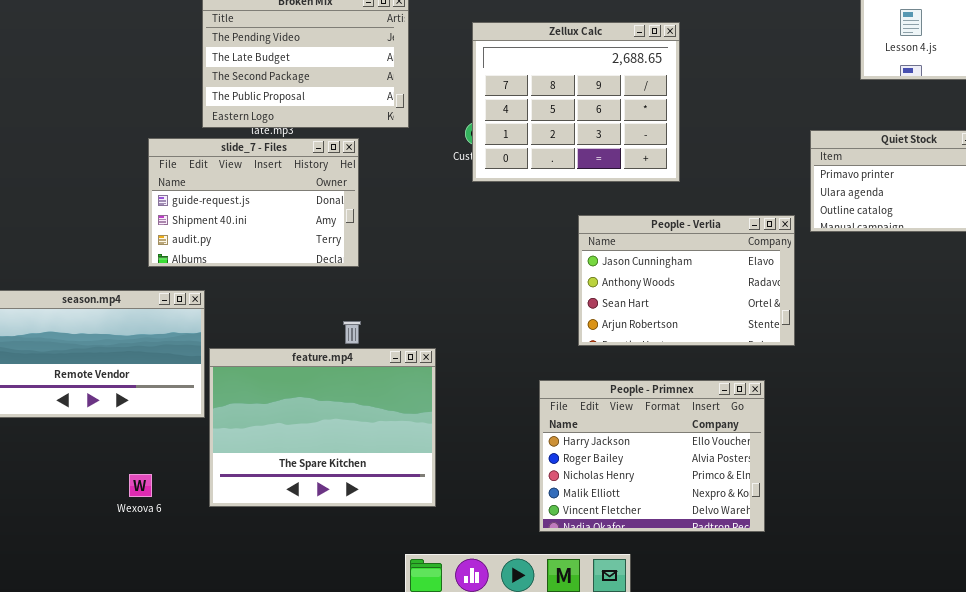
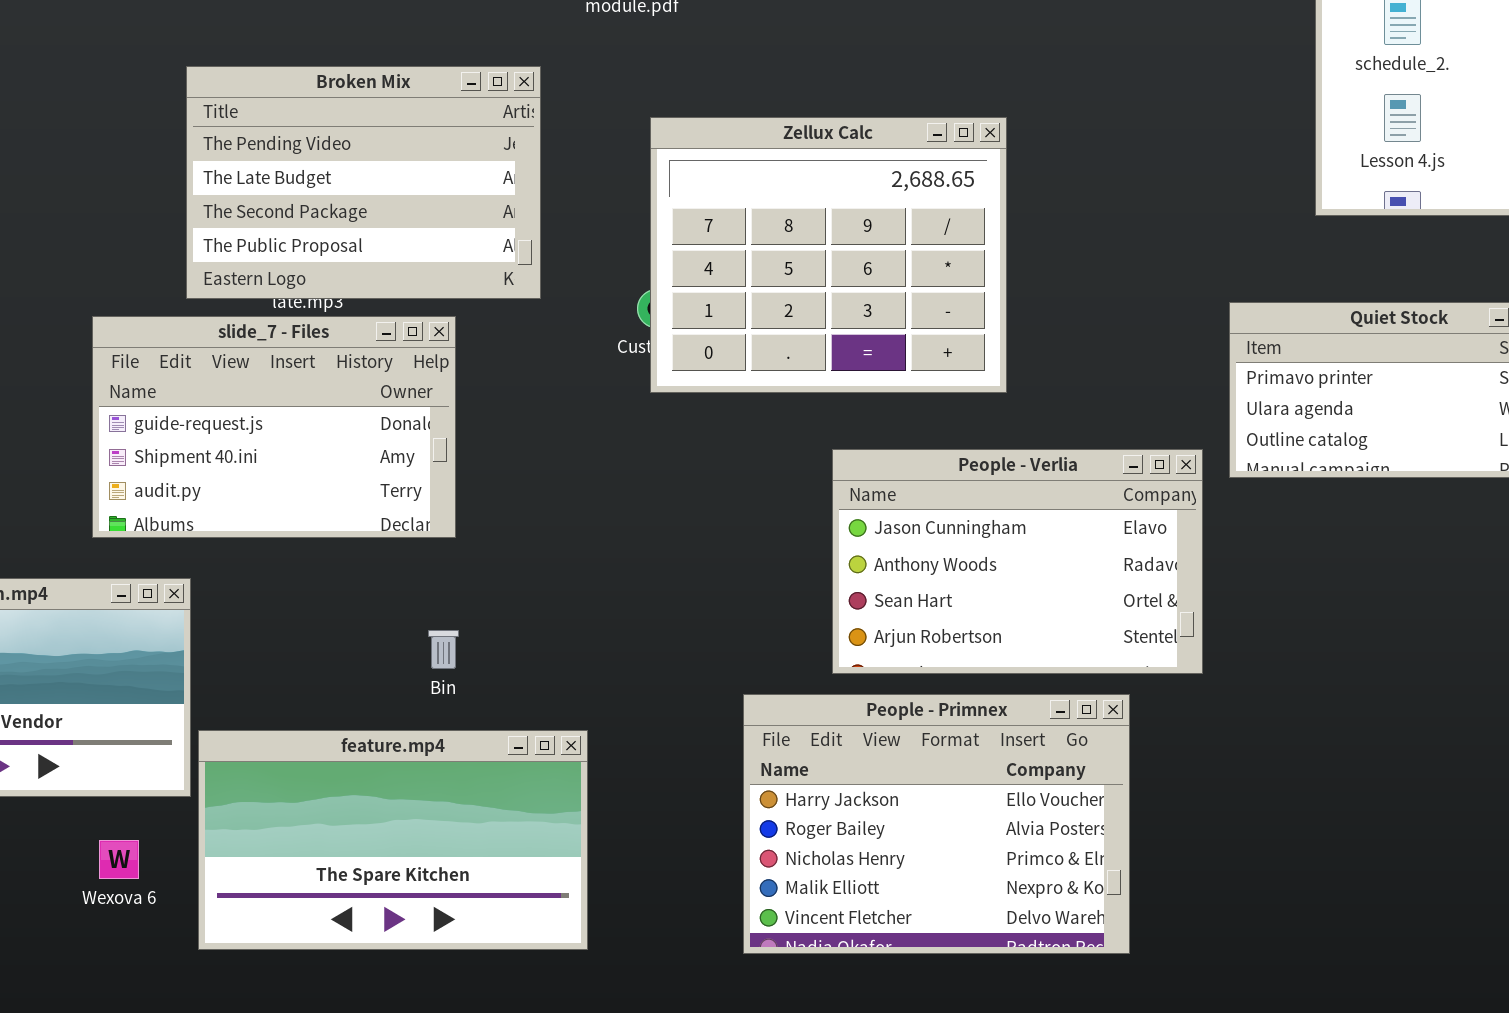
feature.mp4: [209,348,436,507] -> [198,730,588,950], resized
People - Primnex: [539,380,765,532] -> [743,694,1130,954], moved
Wexova 6: [129,474,152,497] -> [99,840,139,879], moved

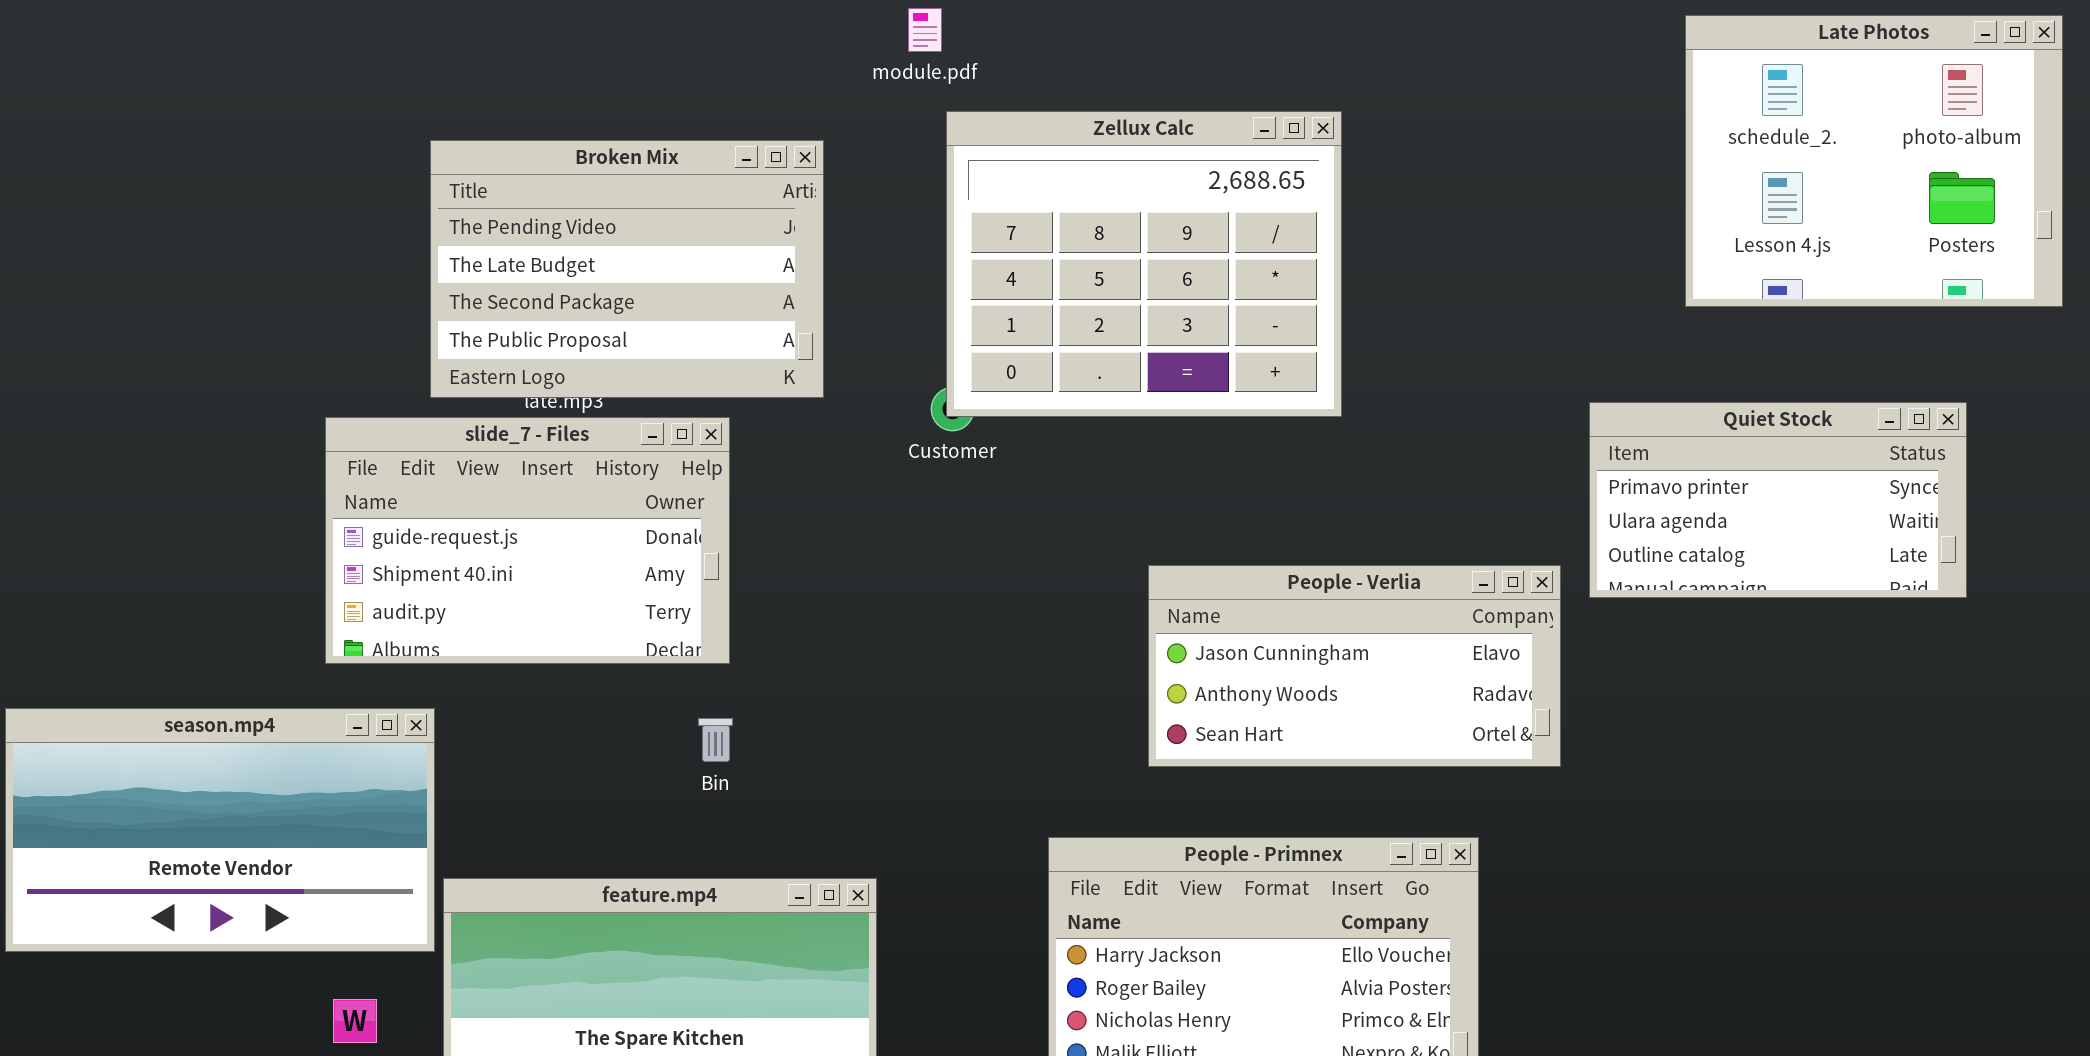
Zellux Calc: [650,117,1007,393] -> [946,111,1342,417], moved
People - Verlia: [832,449,1203,674] -> [1148,565,1561,767], resized
Bin: [428,630,459,669] -> [698,718,733,762], moved

